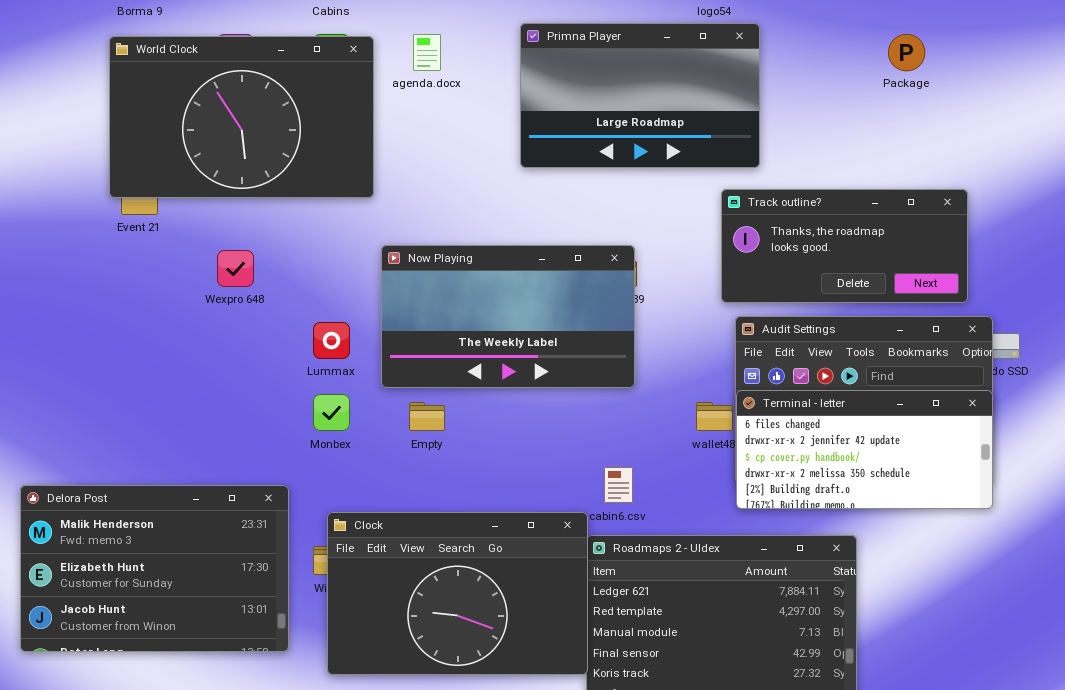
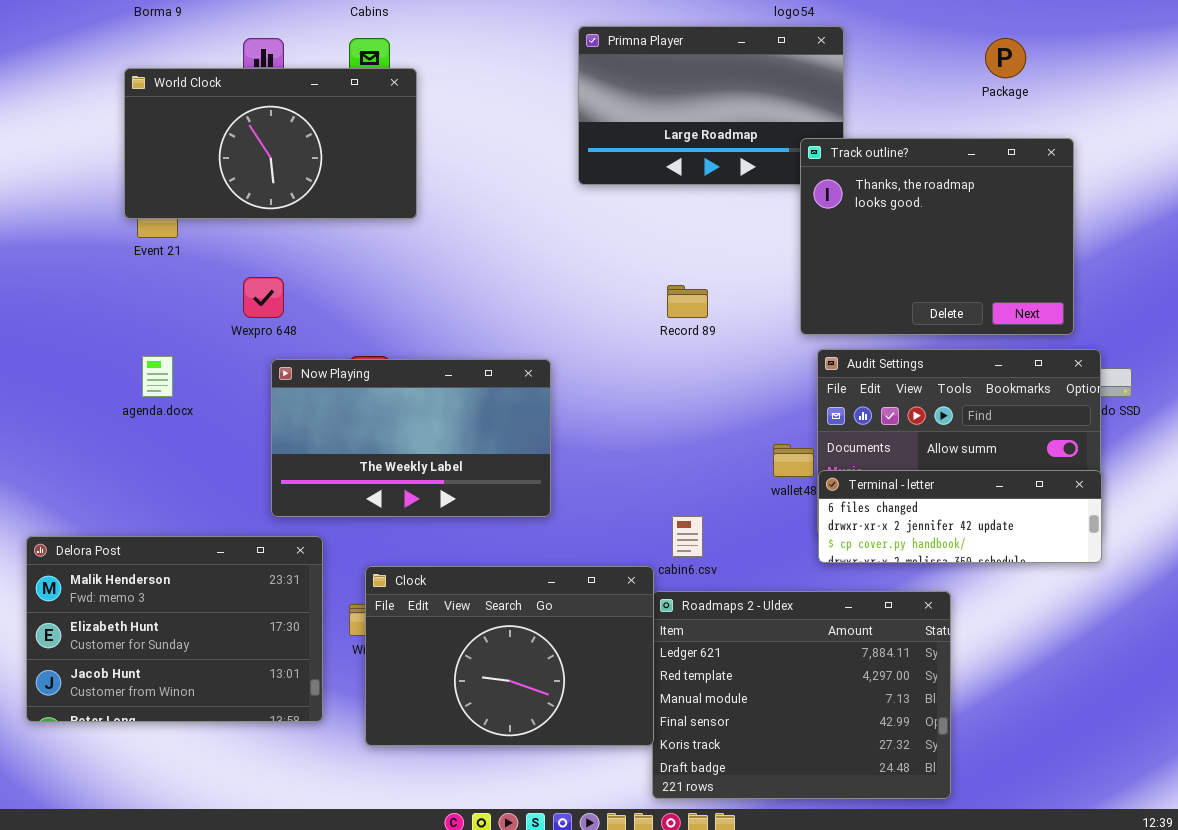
agenda.docx: [413,34,441,71] -> [142,356,173,397], moved
World Clock: [109,36,374,198] -> [124,68,417,219], resized
Track outline?: [721,189,968,303] -> [800,138,1074,335], resized
Now Playing: [381,245,635,388] -> [271,359,551,517], moved
Terminal - letter: [736,390,993,509] -> [818,470,1102,563], resized

